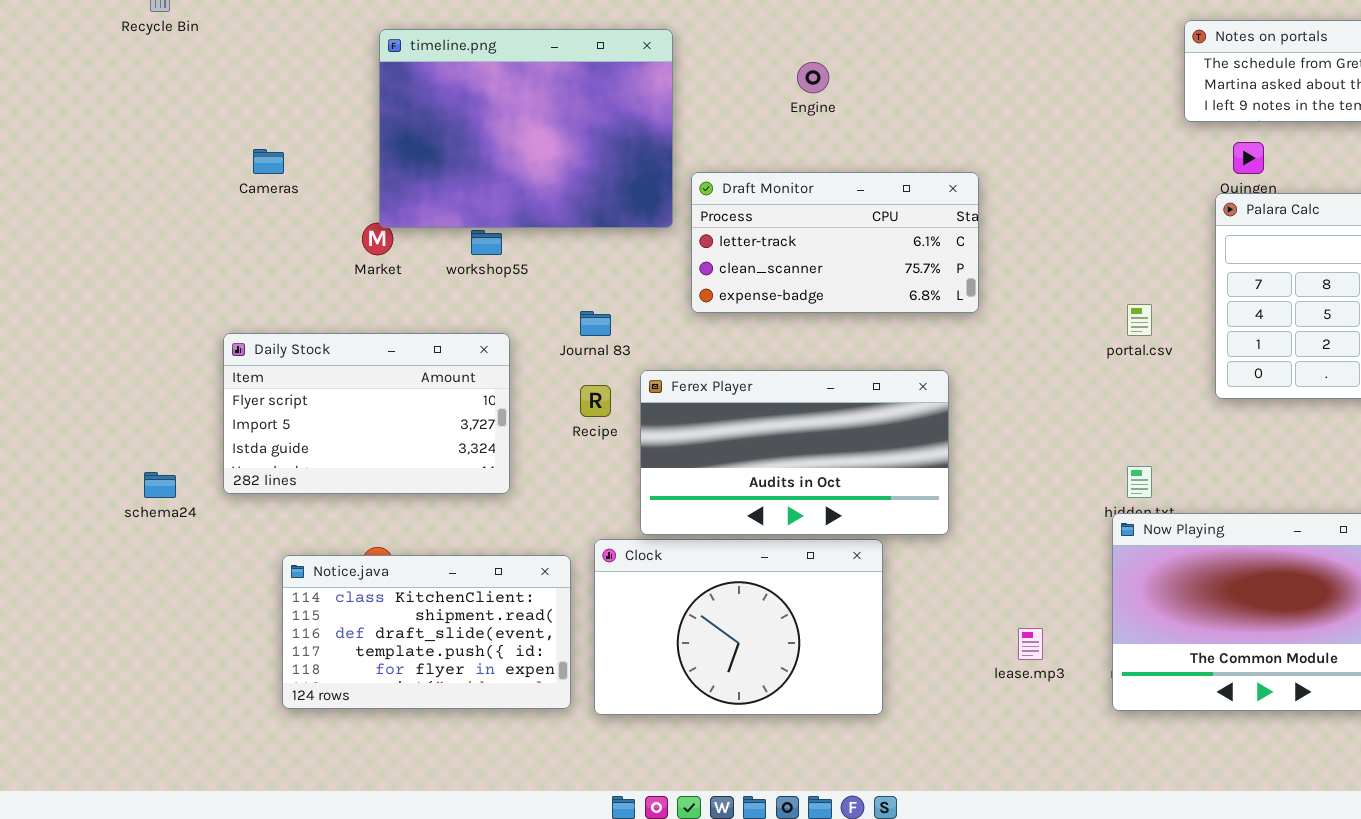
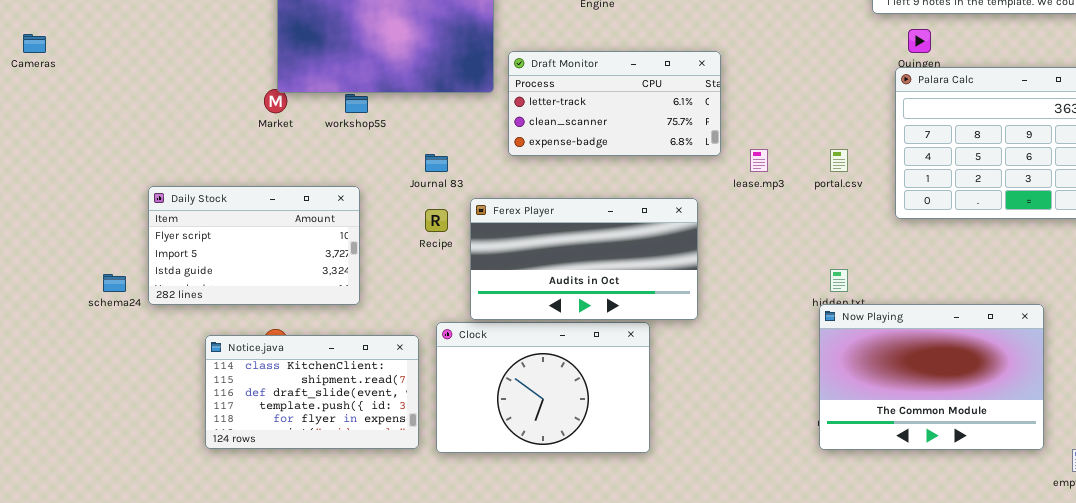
Cameras: [253,149,284,174] -> [23,34,46,53], moved
Daily Stock: [223,333,510,494] -> [148,186,360,305], moved
lease.mp3: [1018,628,1043,660] -> [750,149,768,172], moved

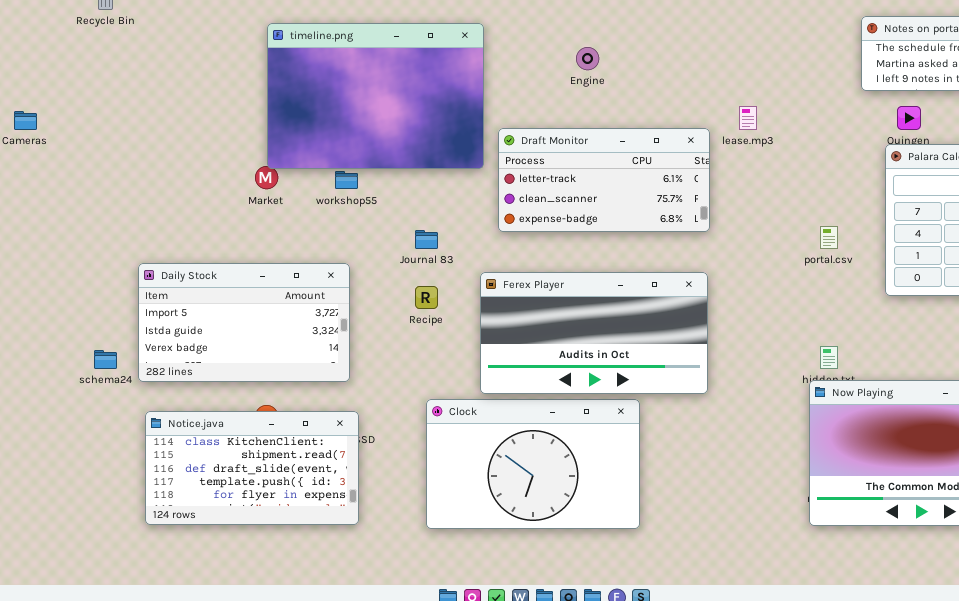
lease.mp3: [750,149,768,172] -> [739,106,757,130], moved
Daily Stock: [148,186,360,305] -> [138,263,350,382], scrolled down 1 row
Ferex Player: [470,198,698,320] -> [480,272,708,394], moved
Notice.java: [205,335,419,449] -> [145,411,359,525], moved

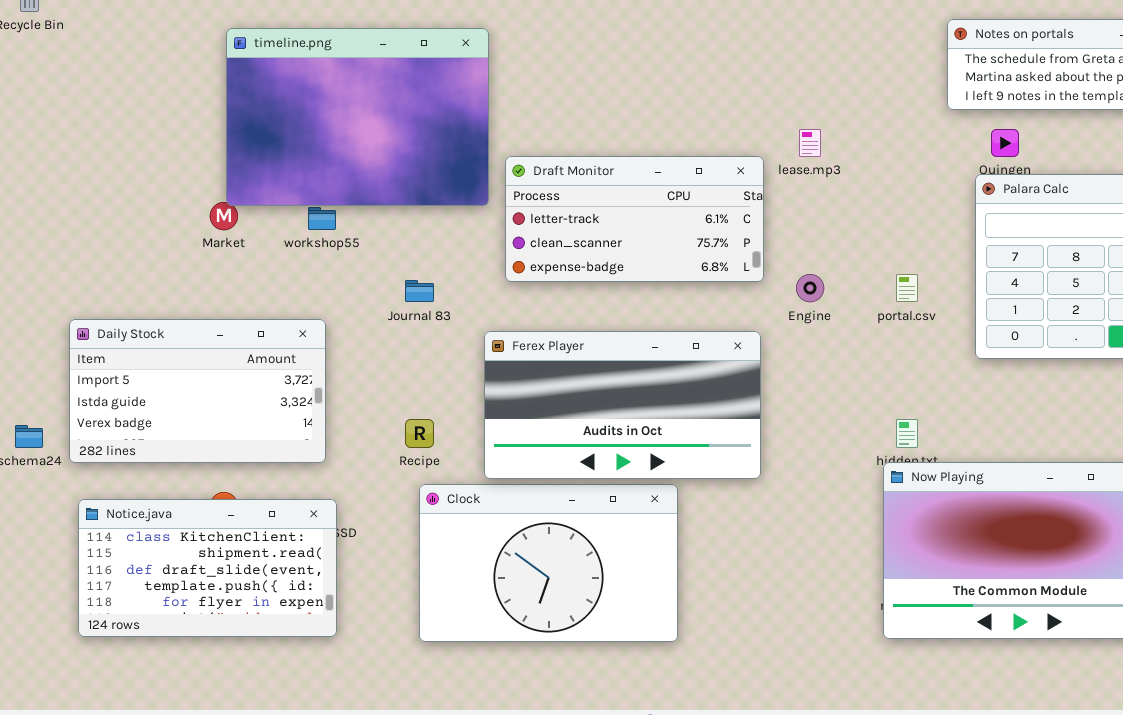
Engine: [576,47,599,70] -> [796,274,824,302], moved
Recipe: [415,286,438,309] -> [405,419,434,448], moved

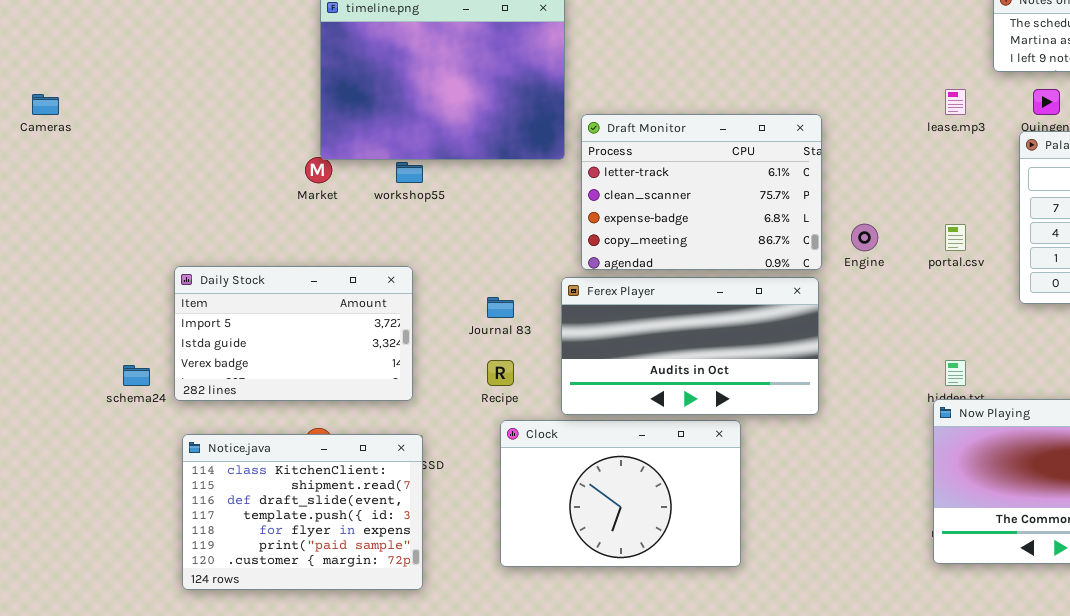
lease.mp3: [799,129,821,157] -> [945,89,966,115], moved
Draft Monitor: [505,156,764,282] -> [581,114,822,270], resized
Journal 83: [405,280,434,302] -> [487,297,514,318], moved
Notice.java: [78,499,337,637] -> [182,434,423,590], resized

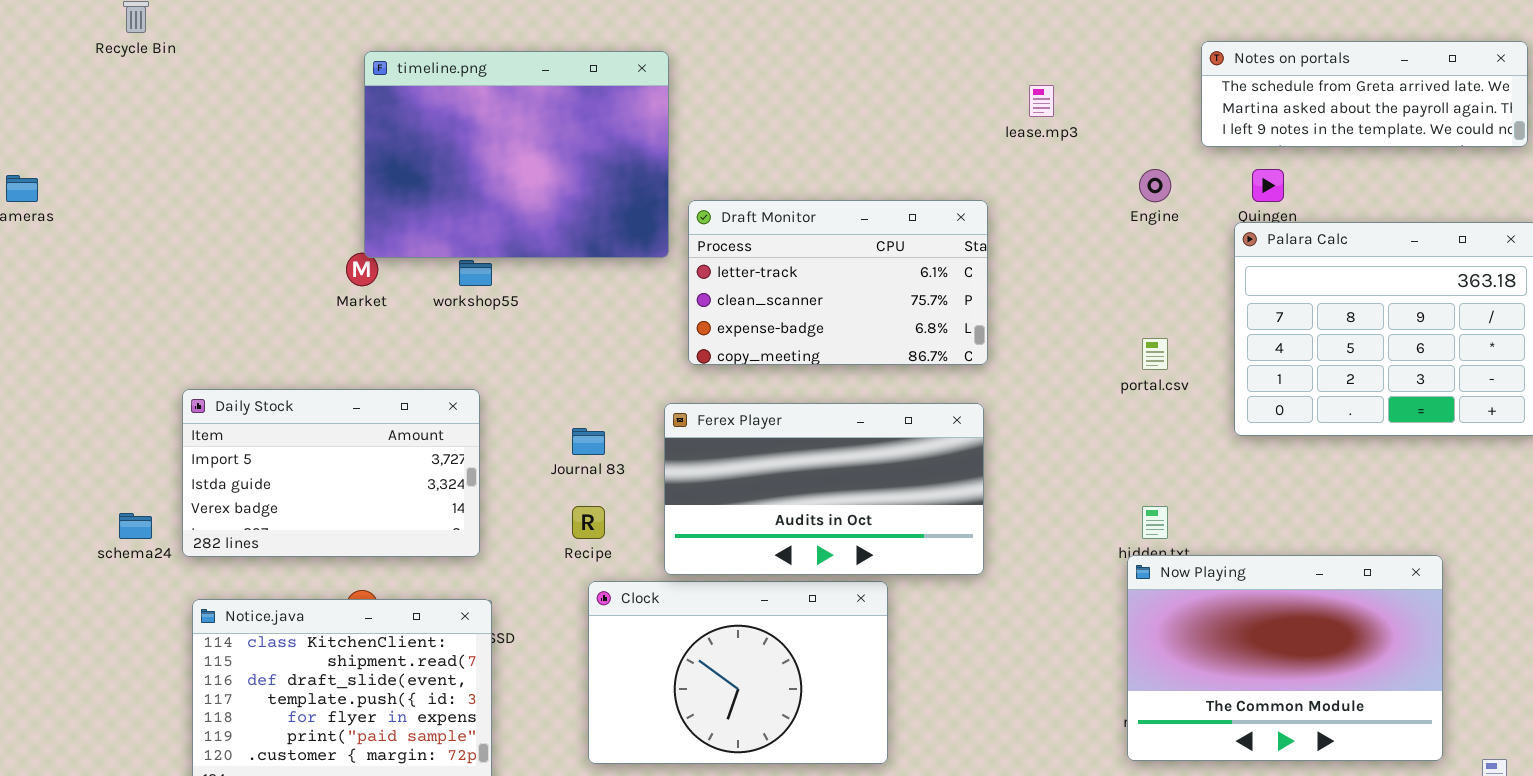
lease.mp3: [945,89,966,115] -> [1029,85,1054,117], moved
Draft Monitor: [581,114,822,270] -> [688,200,988,365], resized
Engine: [851,224,878,251] -> [1139,169,1171,202], moved

